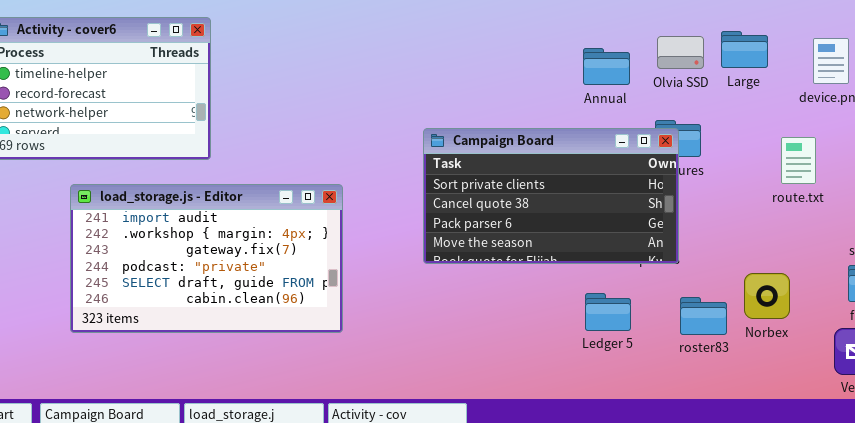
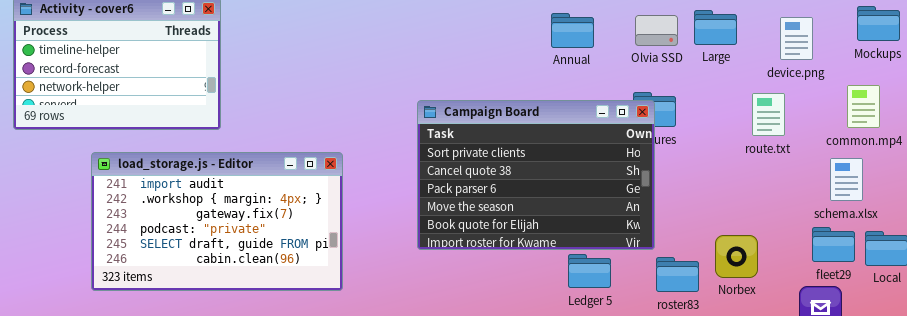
Annual: [583,48,630,85] -> [551,13,594,48], moved
Campaign Board: [423,128,679,264] -> [417,100,655,250], resized
route.txt: [781,137,816,184] -> [752,93,785,136], moved

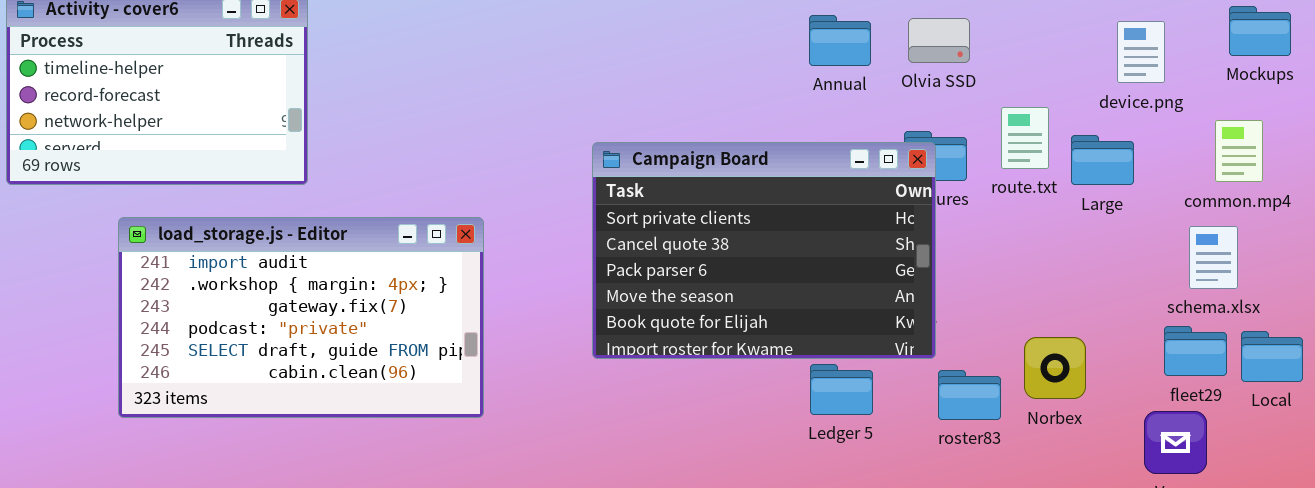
Large: [694,10,737,45] -> [1071,135,1134,185], moved
Annual: [551,13,594,48] -> [809,15,871,66], moved
route.txt: [752,93,785,136] -> [1001,107,1049,169], moved

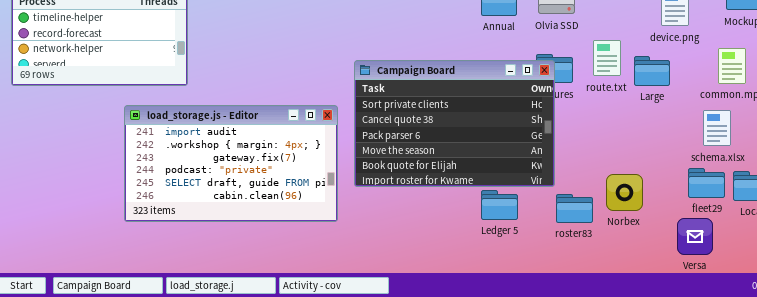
load_storage.js - Editor: [118,217,484,418] -> [124,105,338,222], moved

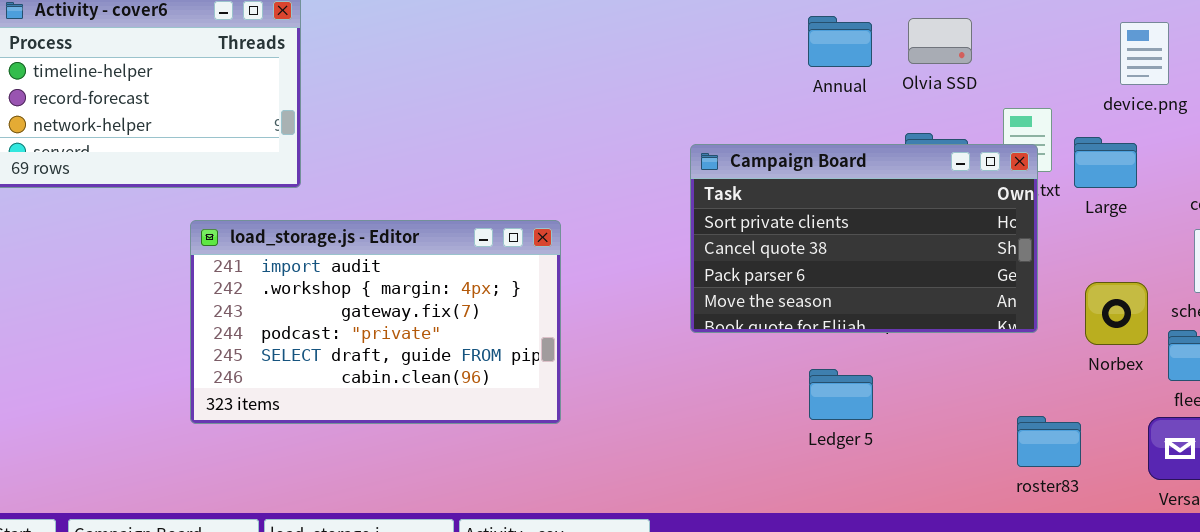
Campaign Board: [354,60,555,187] -> [690,144,1038,333], moved, resized
Norbex: [606,174,643,211] -> [1085,282,1148,345], moved
roster83: [556,194,593,223] -> [1017,416,1081,467], moved

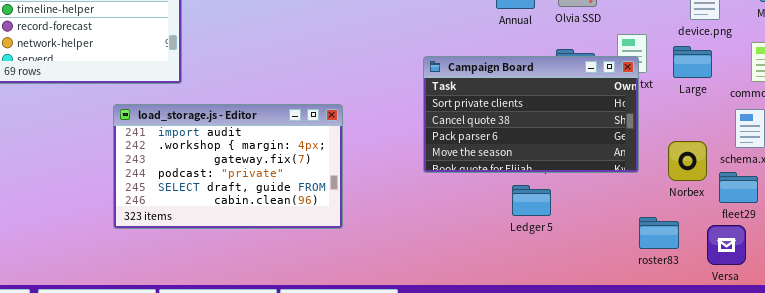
Large: [1074,137,1137,188] -> [673,46,712,78], moved
Ledger 5: [809,369,873,420] -> [512,185,551,216], moved
roster83: [1017,416,1081,467] -> [639,217,679,249], moved

